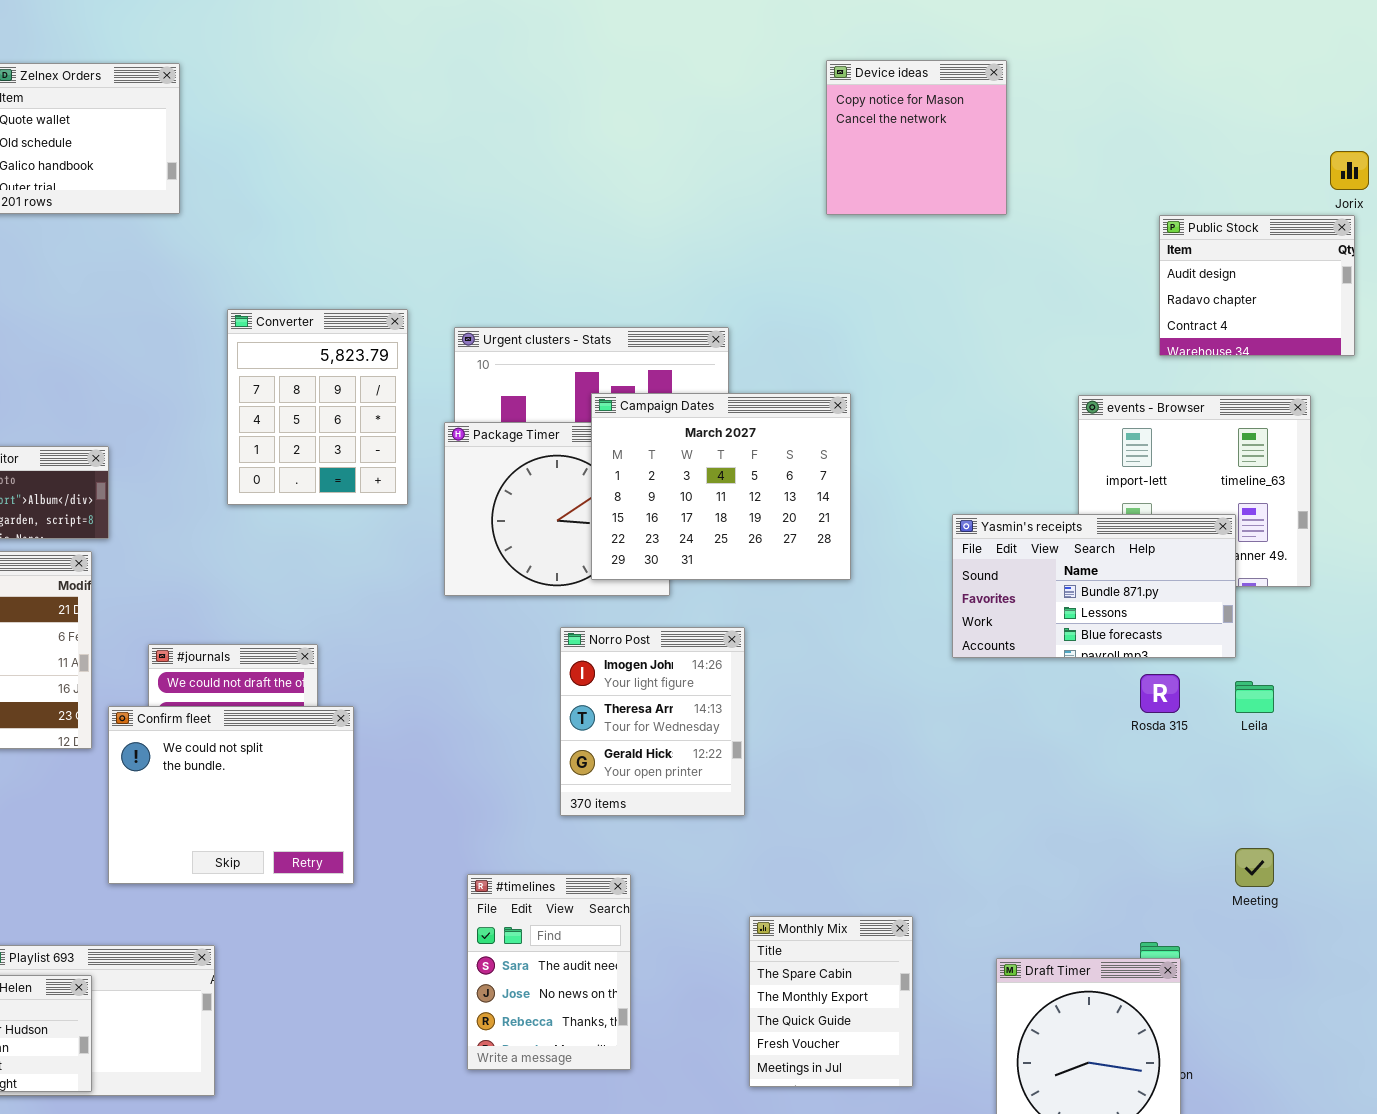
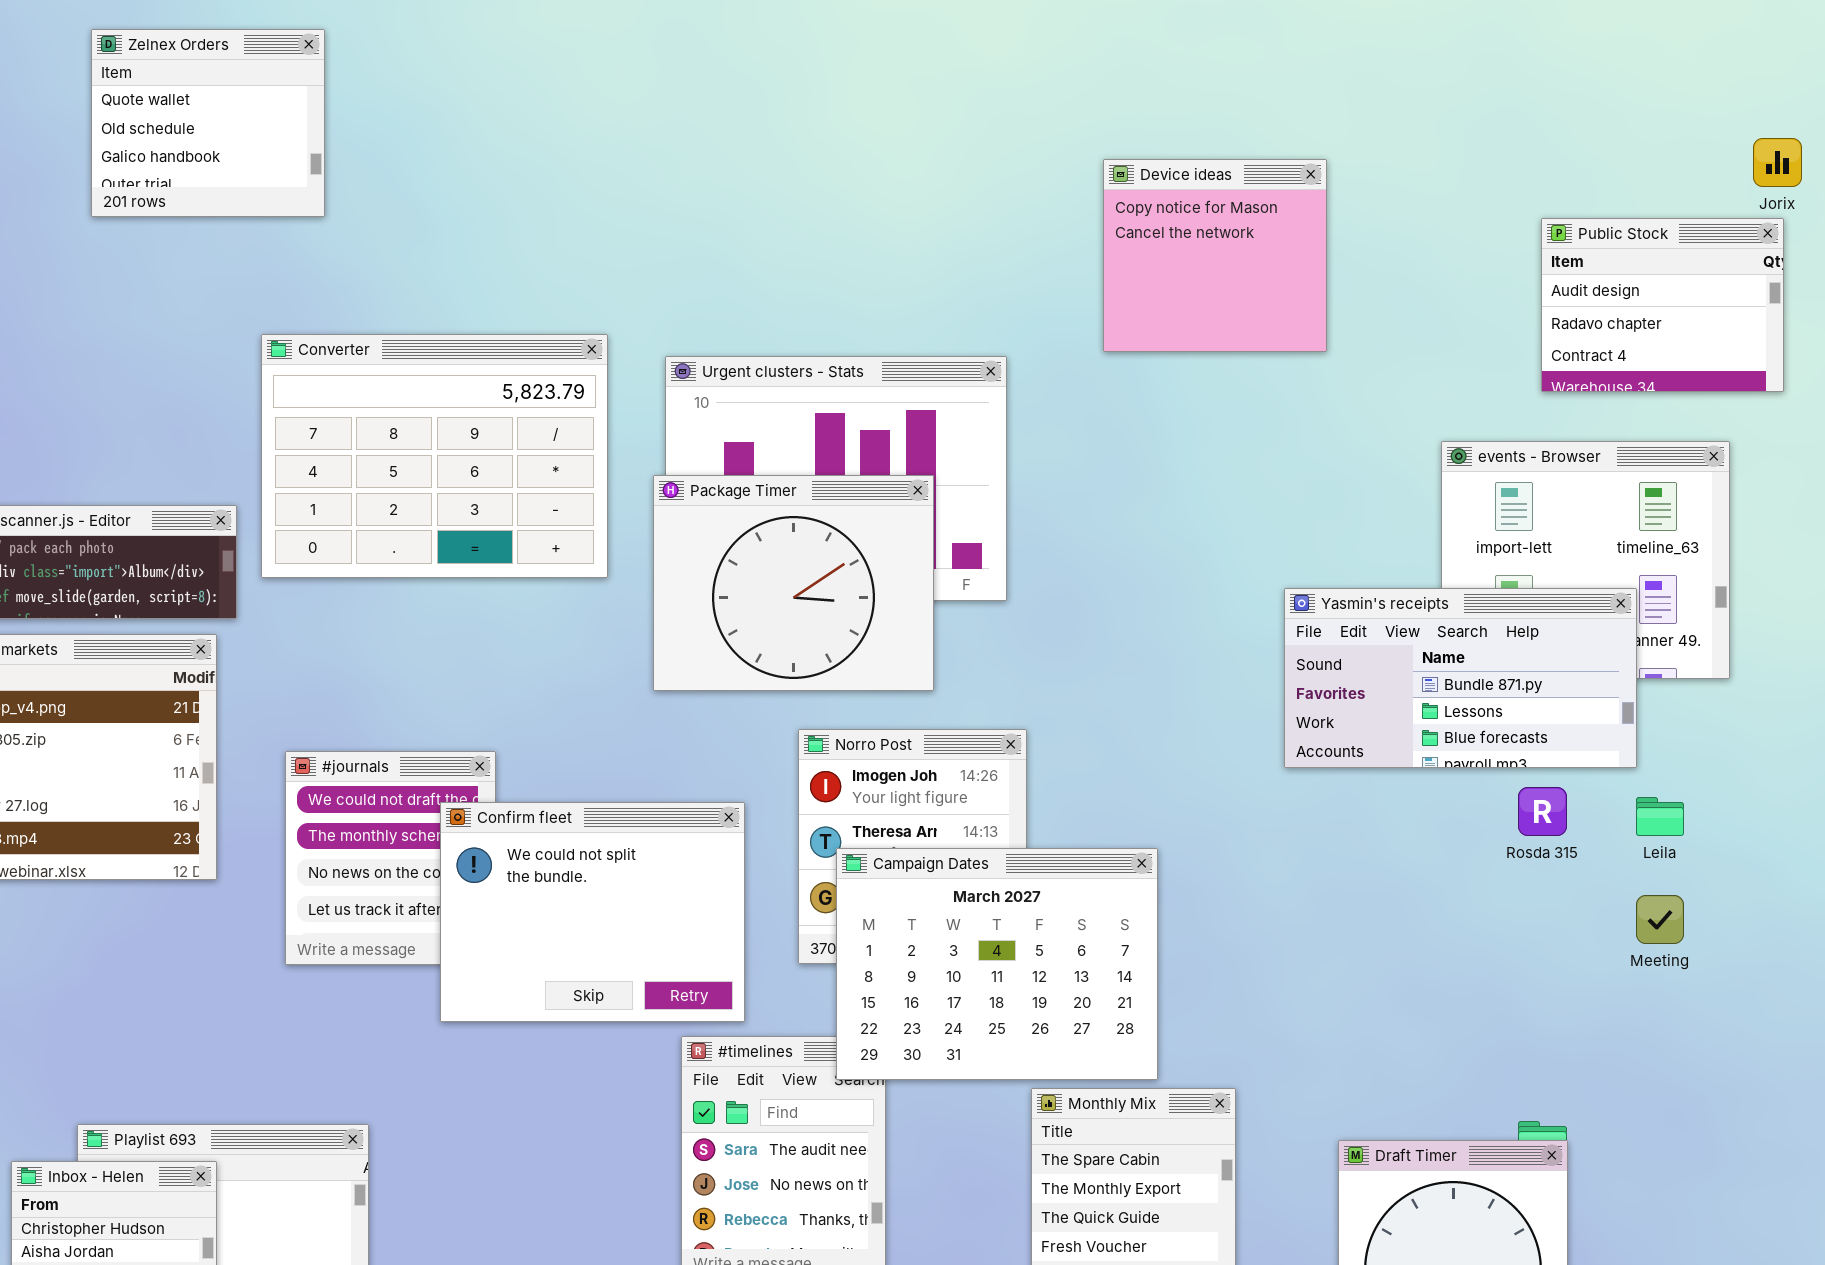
Device ideas: [826,60,1007,215] -> [1103,159,1327,352], moved
Converter: [227,309,408,505] -> [261,334,608,578], resized
Campaign Dates: [591,393,851,580] -> [836,848,1158,1080], moved
Confirm fleet: [108,706,354,884] -> [440,802,745,1022], moved
Meeting: [1235,848,1274,887] -> [1636,895,1684,944], moved

